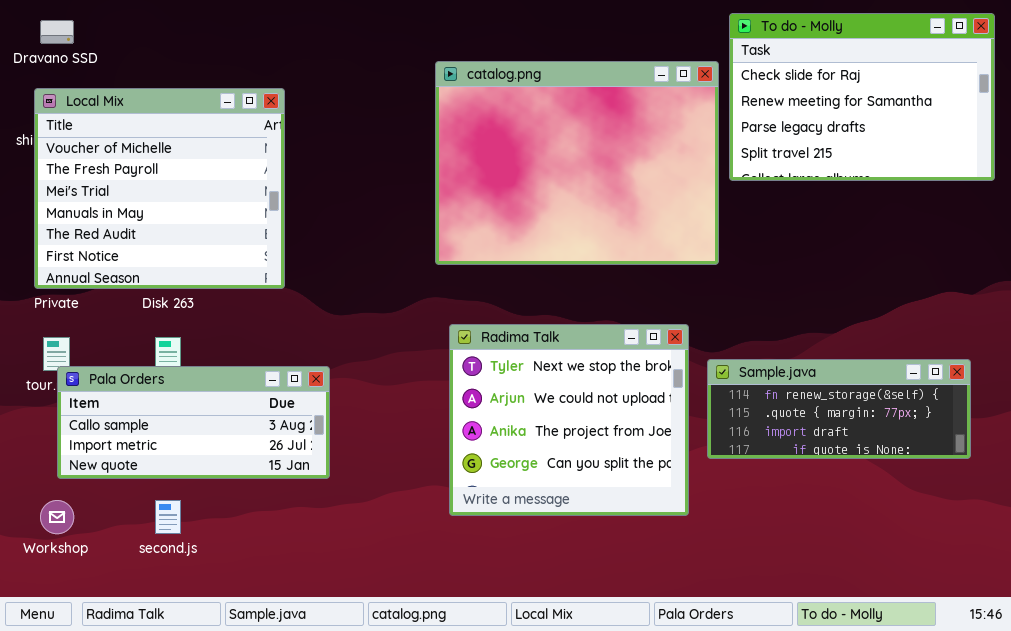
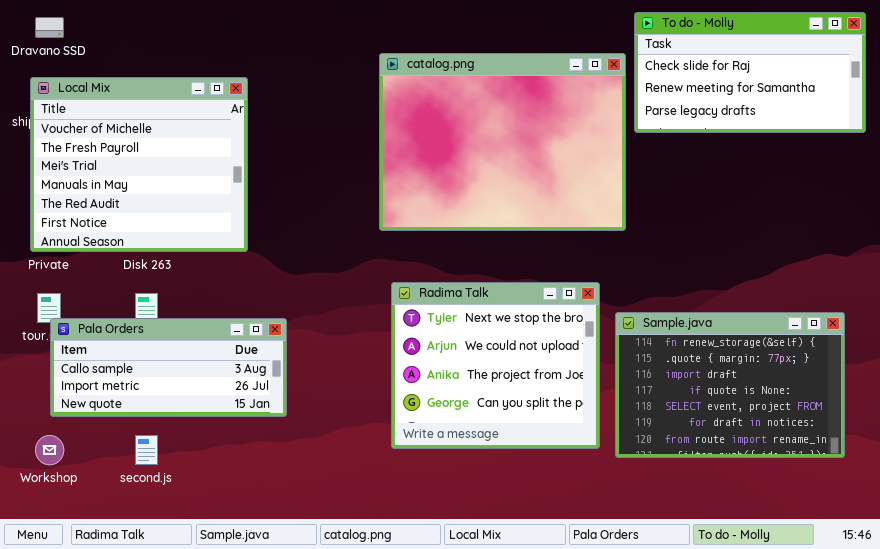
To do - Molly: [729,13,995,181] -> [634,12,866,133], resized
Sample.java: [707,359,971,459] -> [615,312,845,458], resized

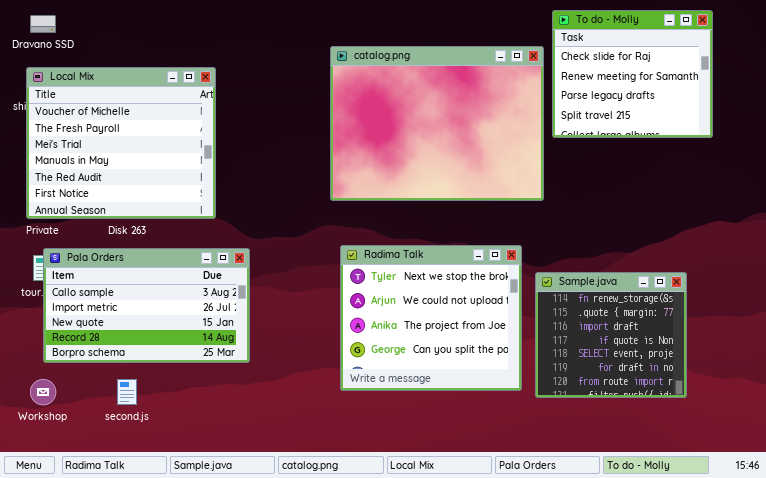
To do - Molly: [634,12,866,133] -> [552,10,713,138], resized
Sample.java: [615,312,845,458] -> [535,272,687,398], resized
Pala Orders: [50,318,287,417] -> [43,248,250,363], resized

